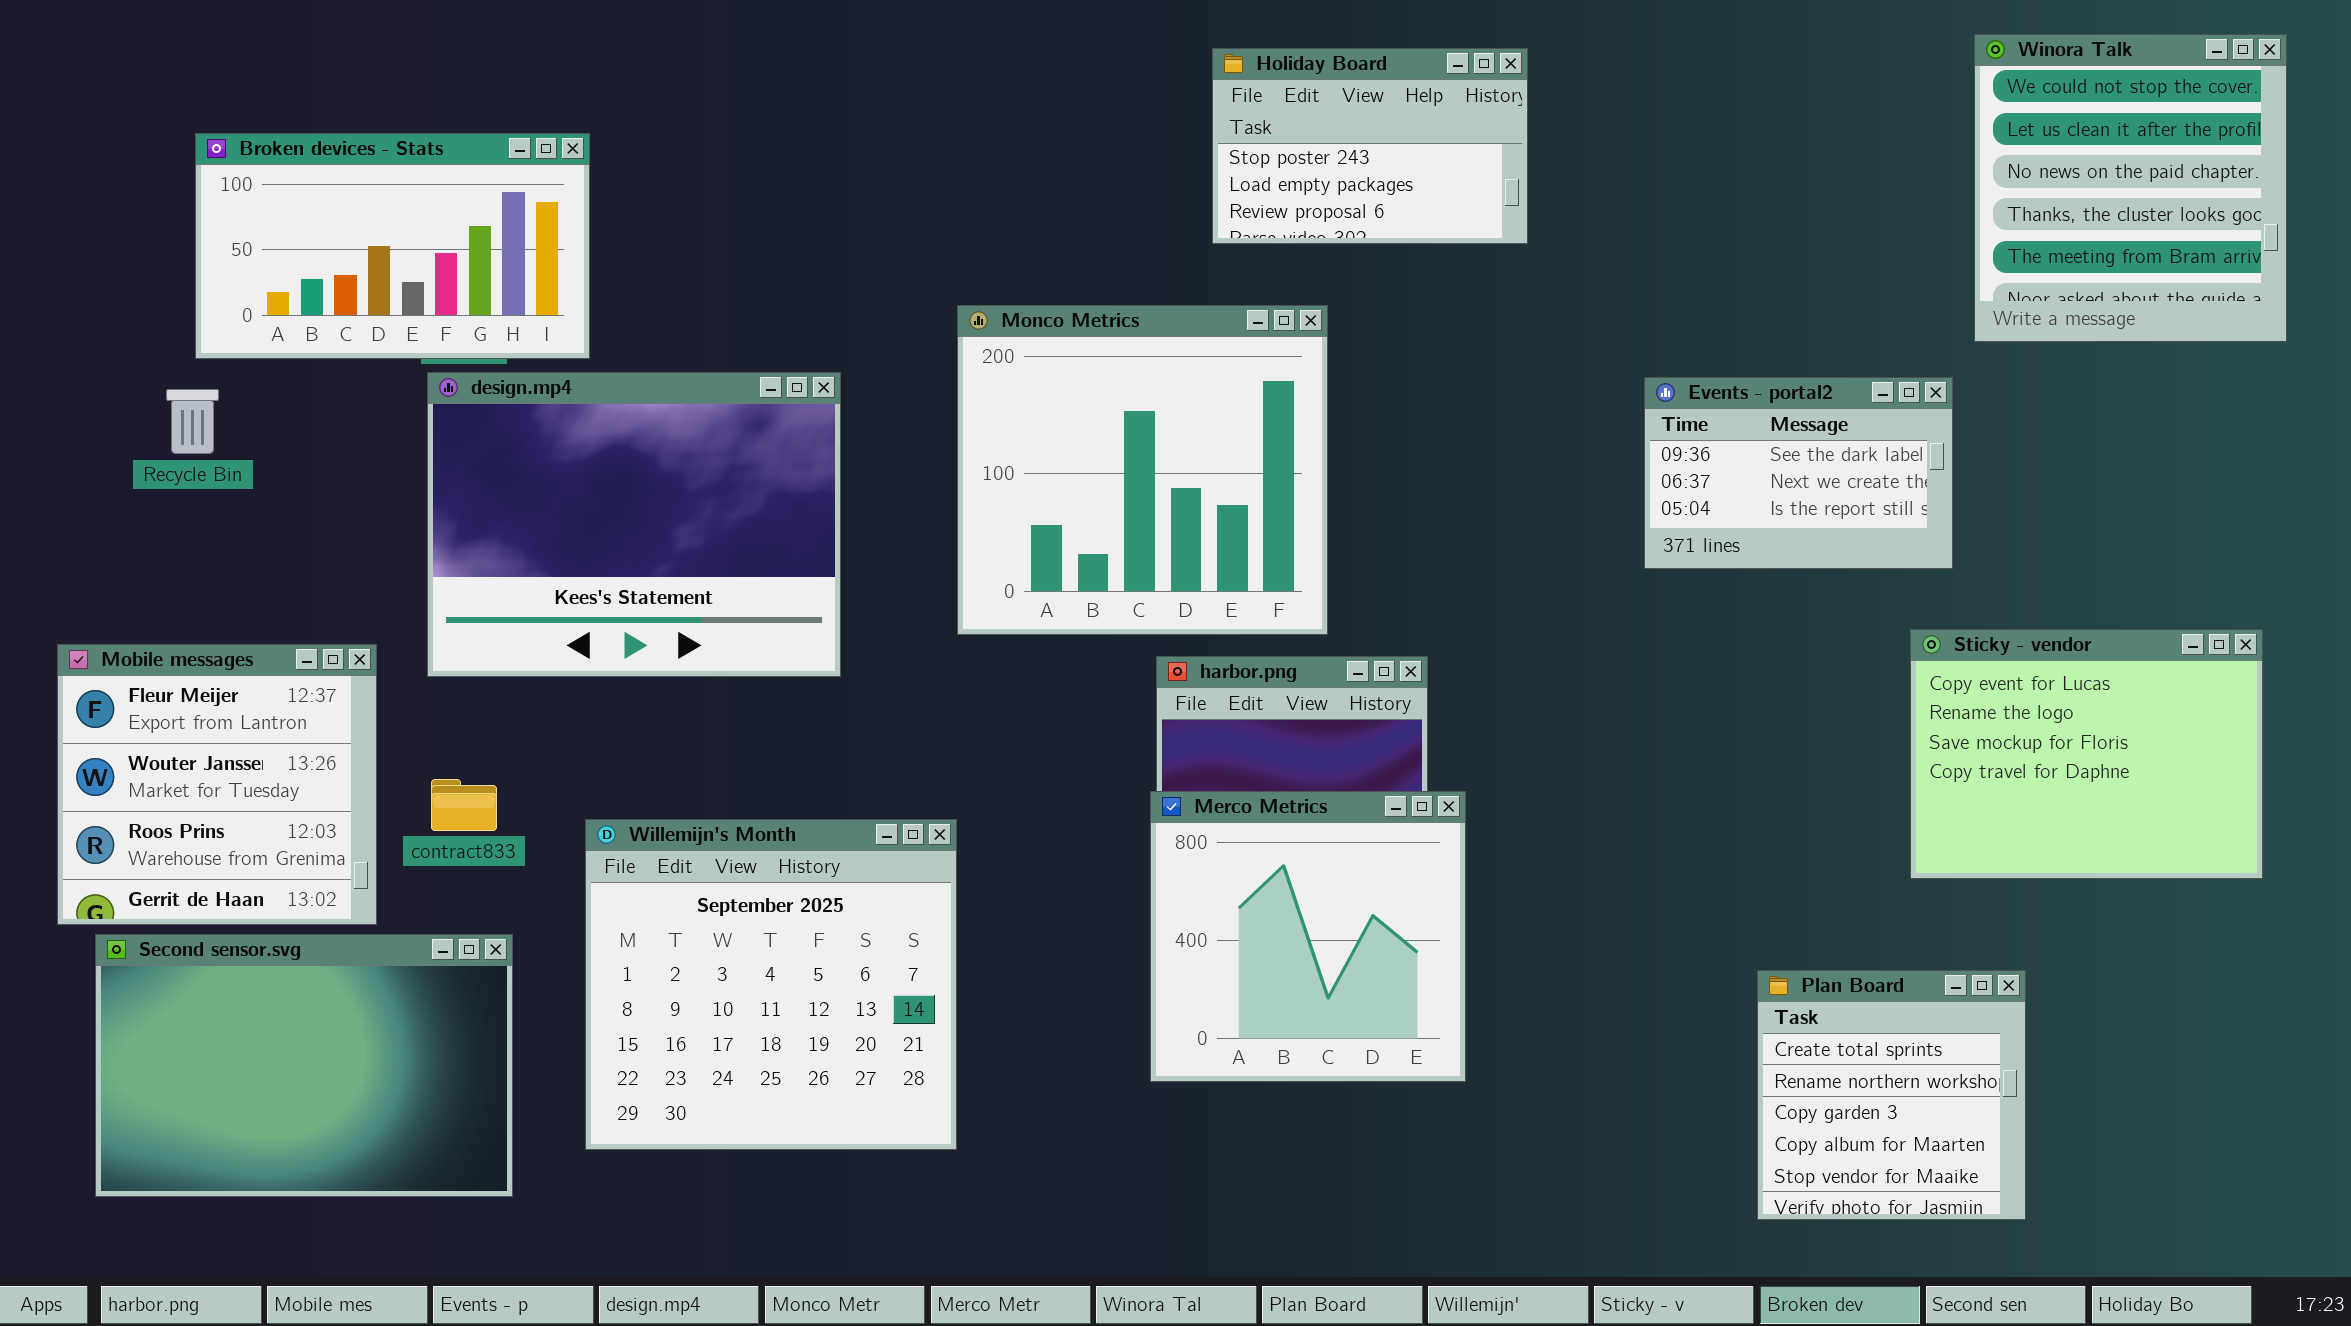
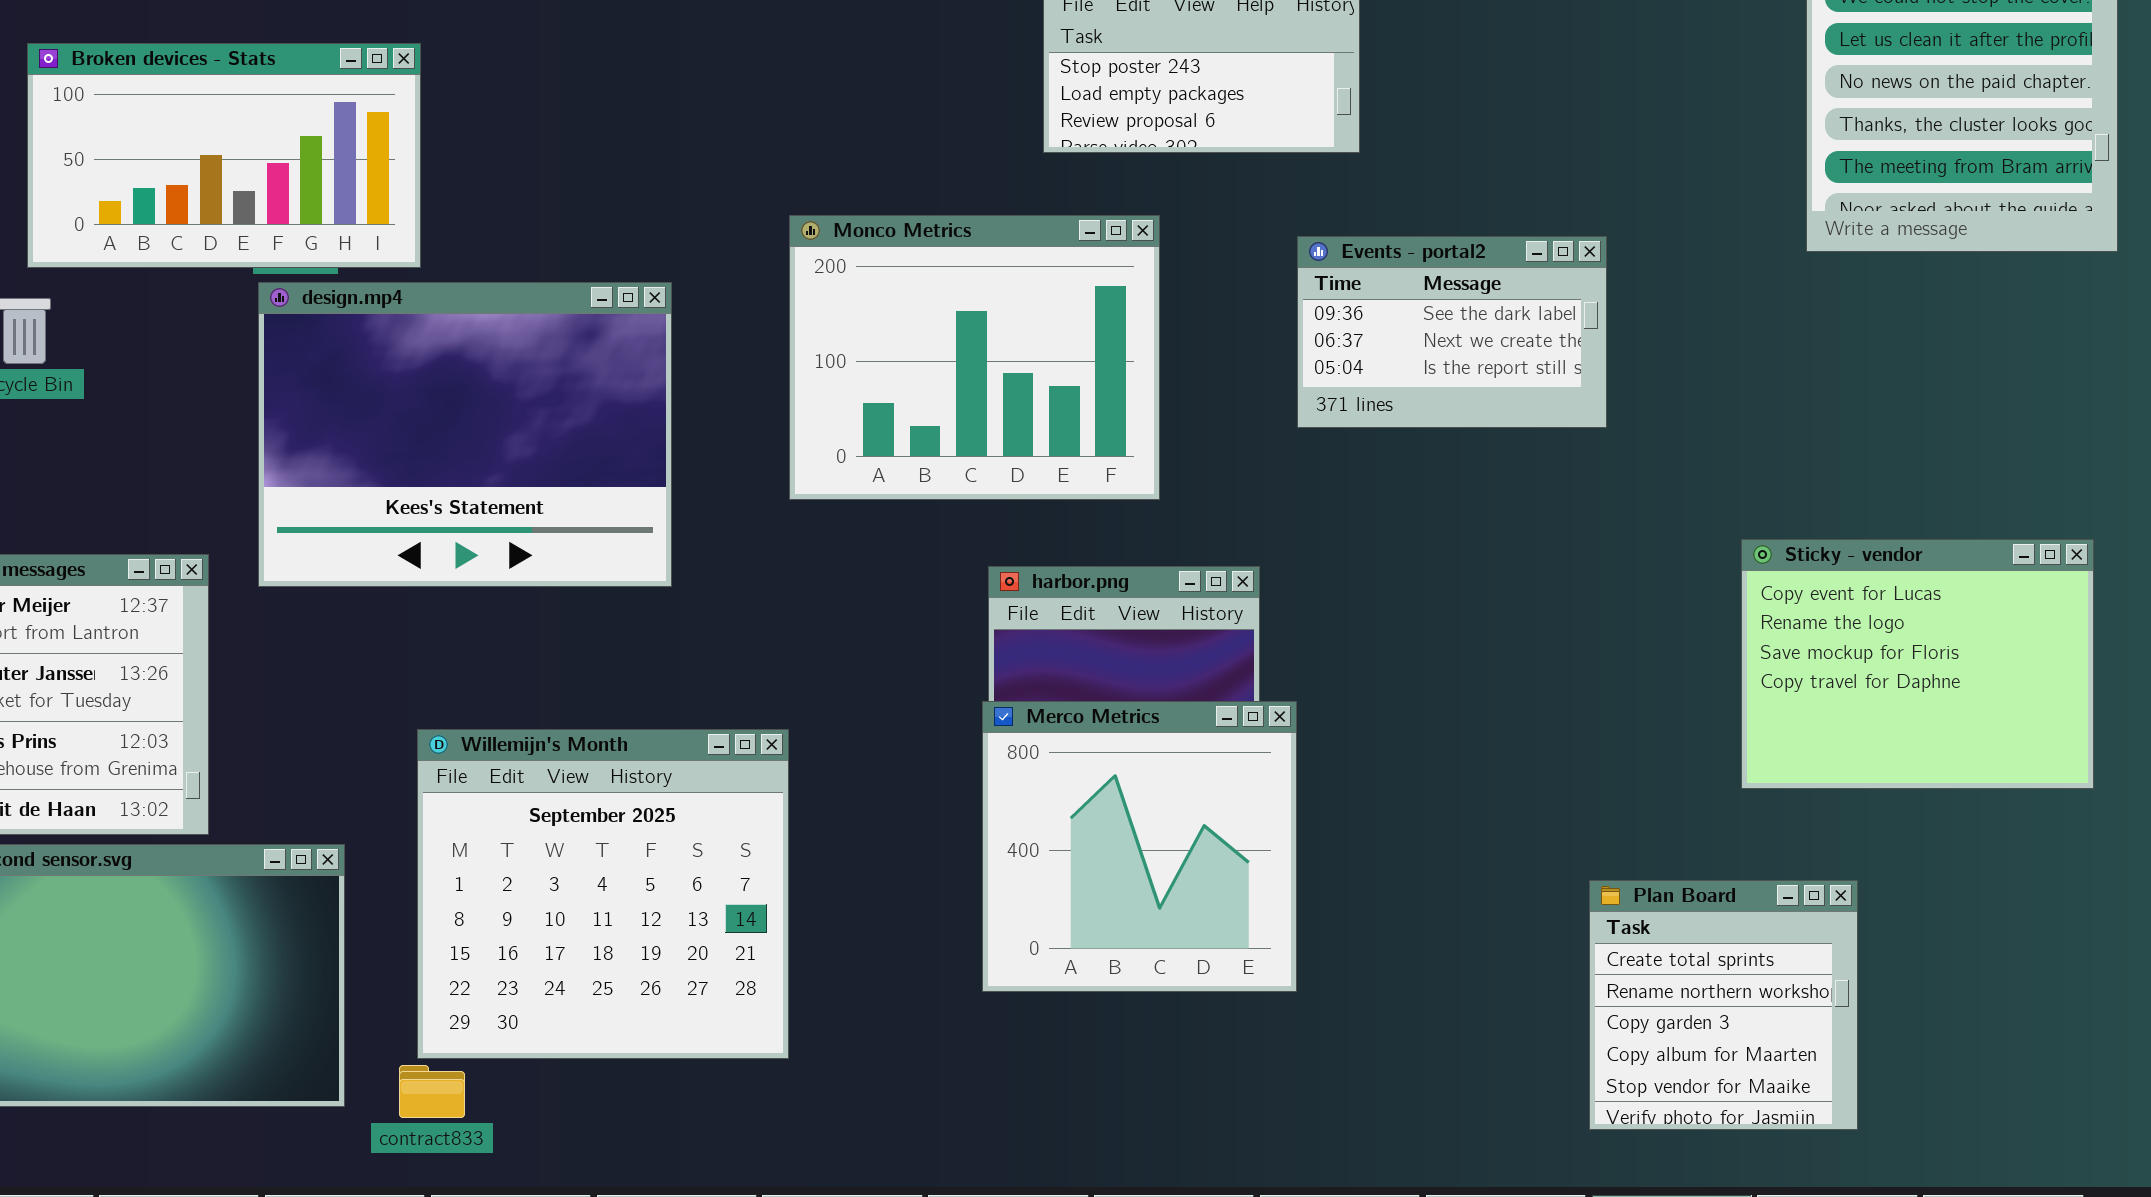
Monco Metrics: [957,305,1328,635] -> [789,215,1160,500], resized
Events - portal2: [1644,377,1953,569] -> [1297,236,1607,428], moved
contract833: [431,779,497,831] -> [399,1065,465,1118], moved

